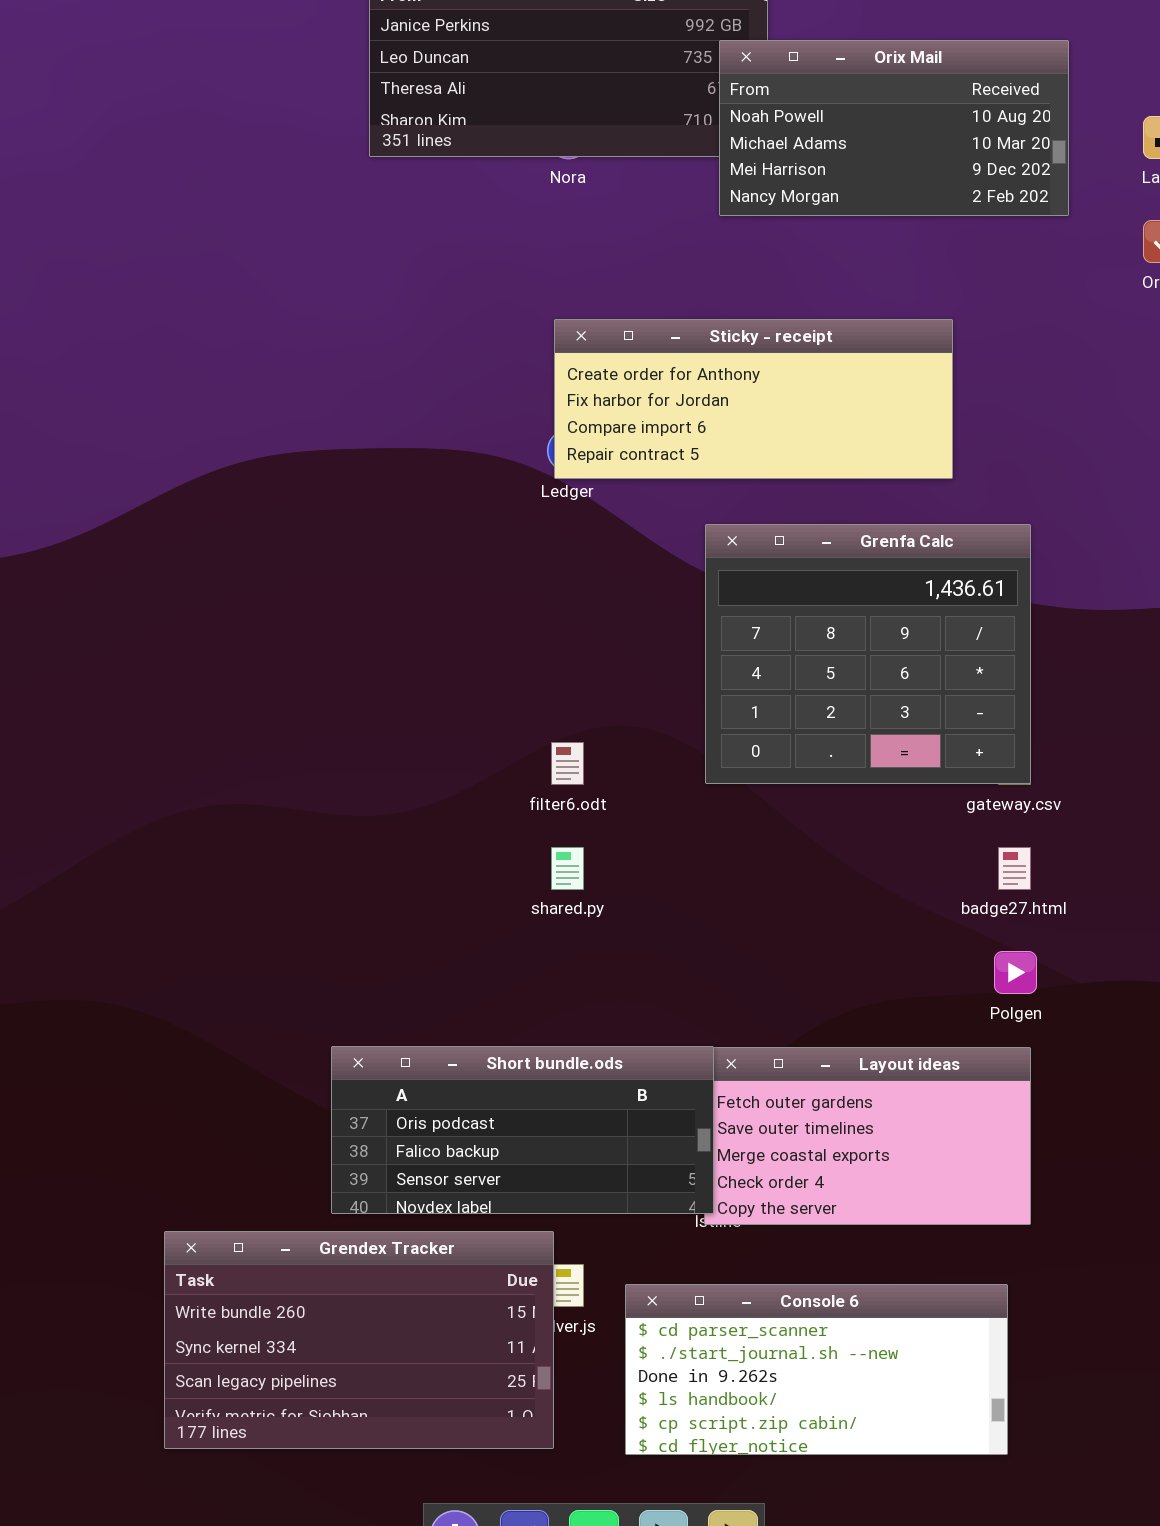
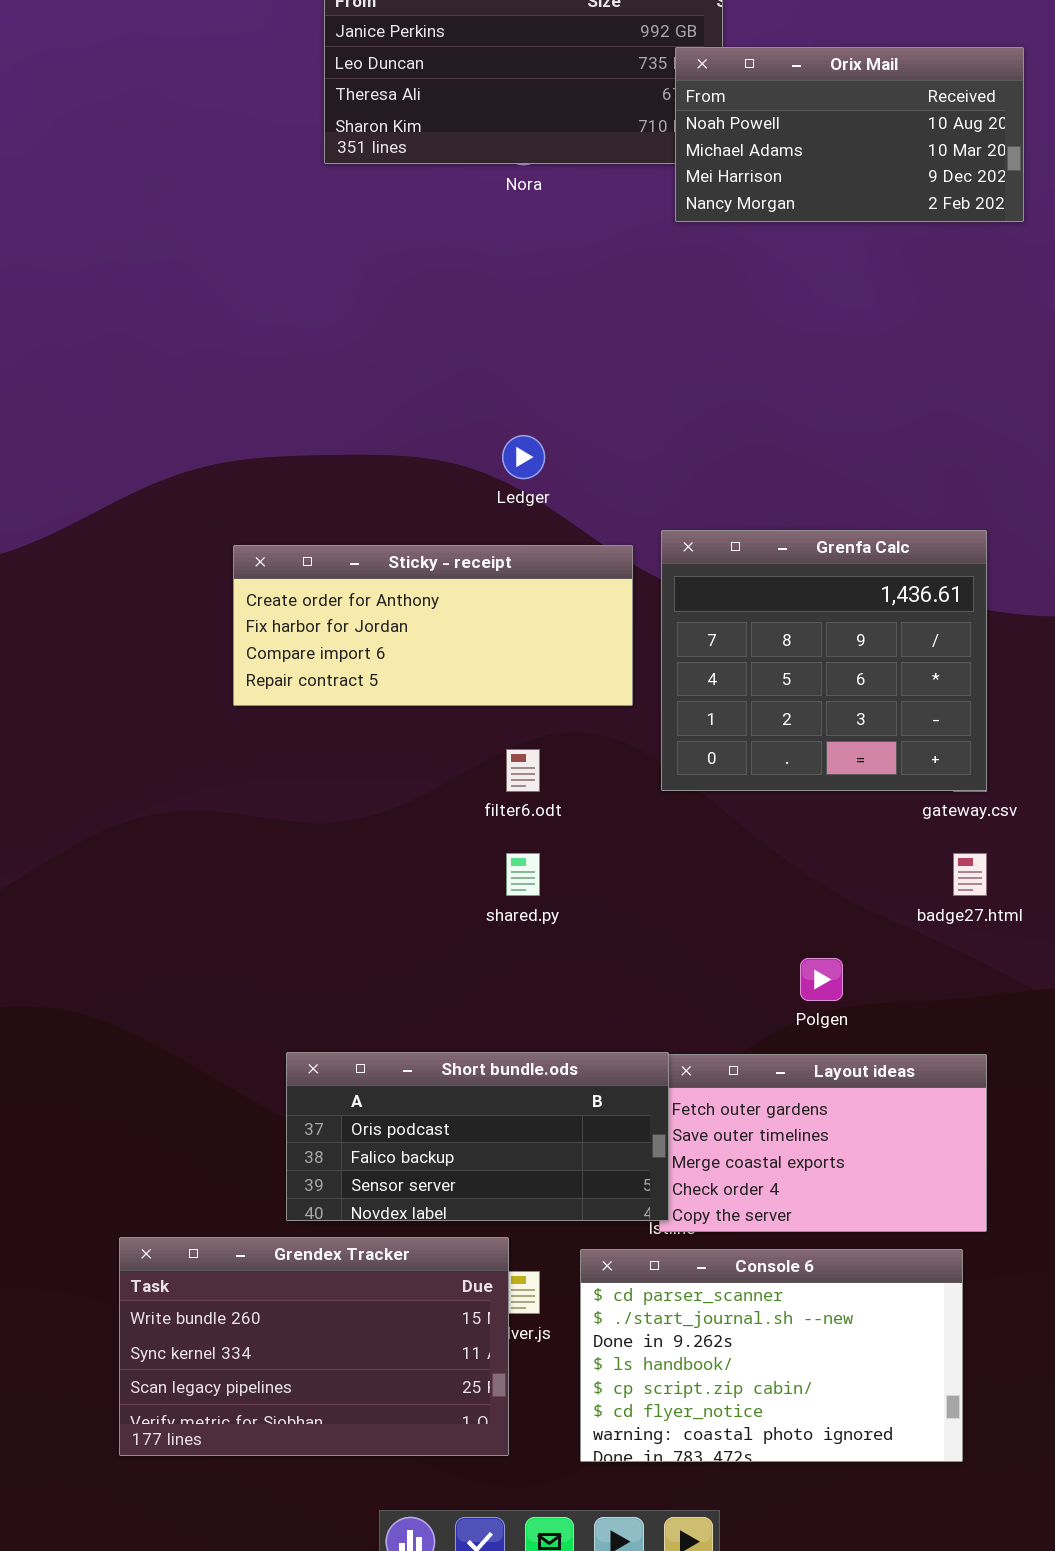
Sticky - receipt: [554,319,953,479] -> [233,545,633,706], moved
Polgen: [994,951,1037,994] -> [800,958,843,1001], moved
Console 6: [625,1284,1008,1455] -> [580,1249,963,1462], resized

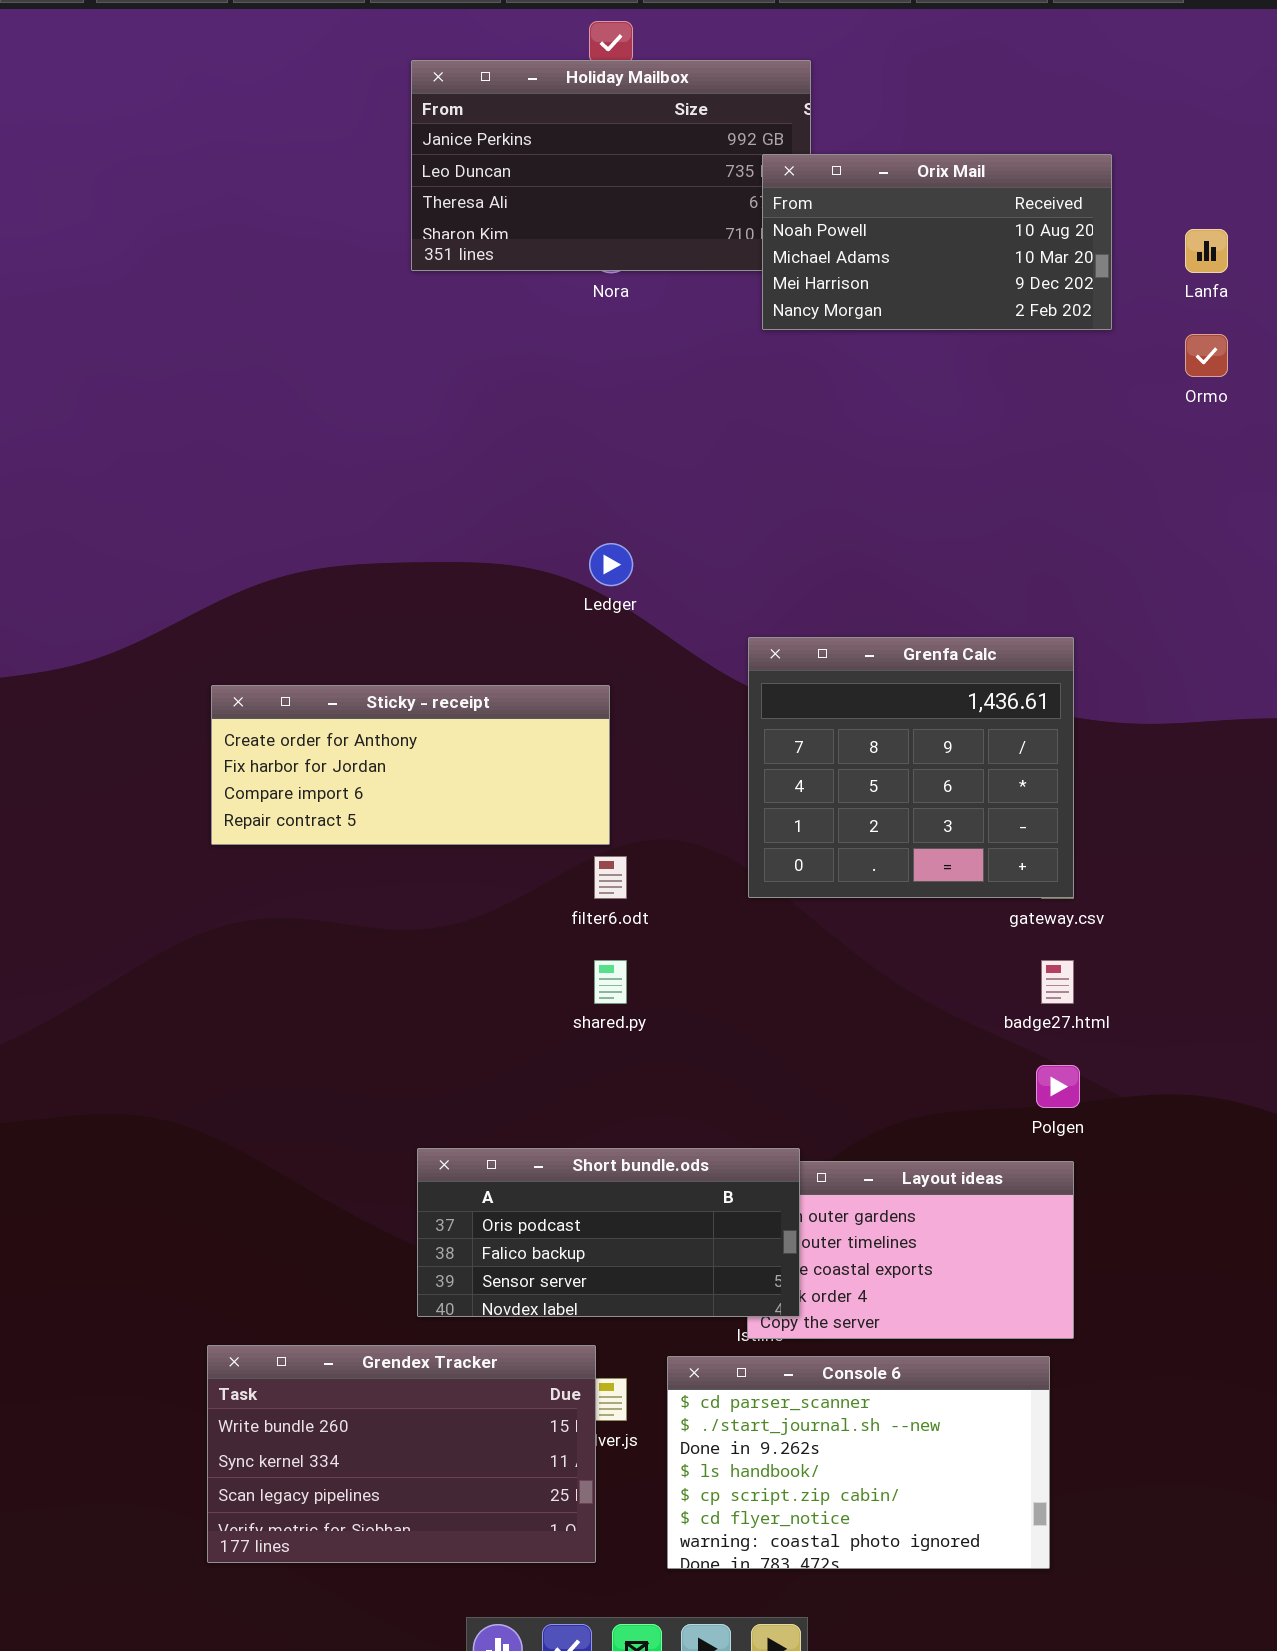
Sticky - receipt: [233,545,633,706] -> [211,685,610,845], moved
Polgen: [800,958,843,1001] -> [1036,1065,1080,1108], moved
Short bundle.ods: [286,1052,669,1221] -> [417,1148,800,1317], moved

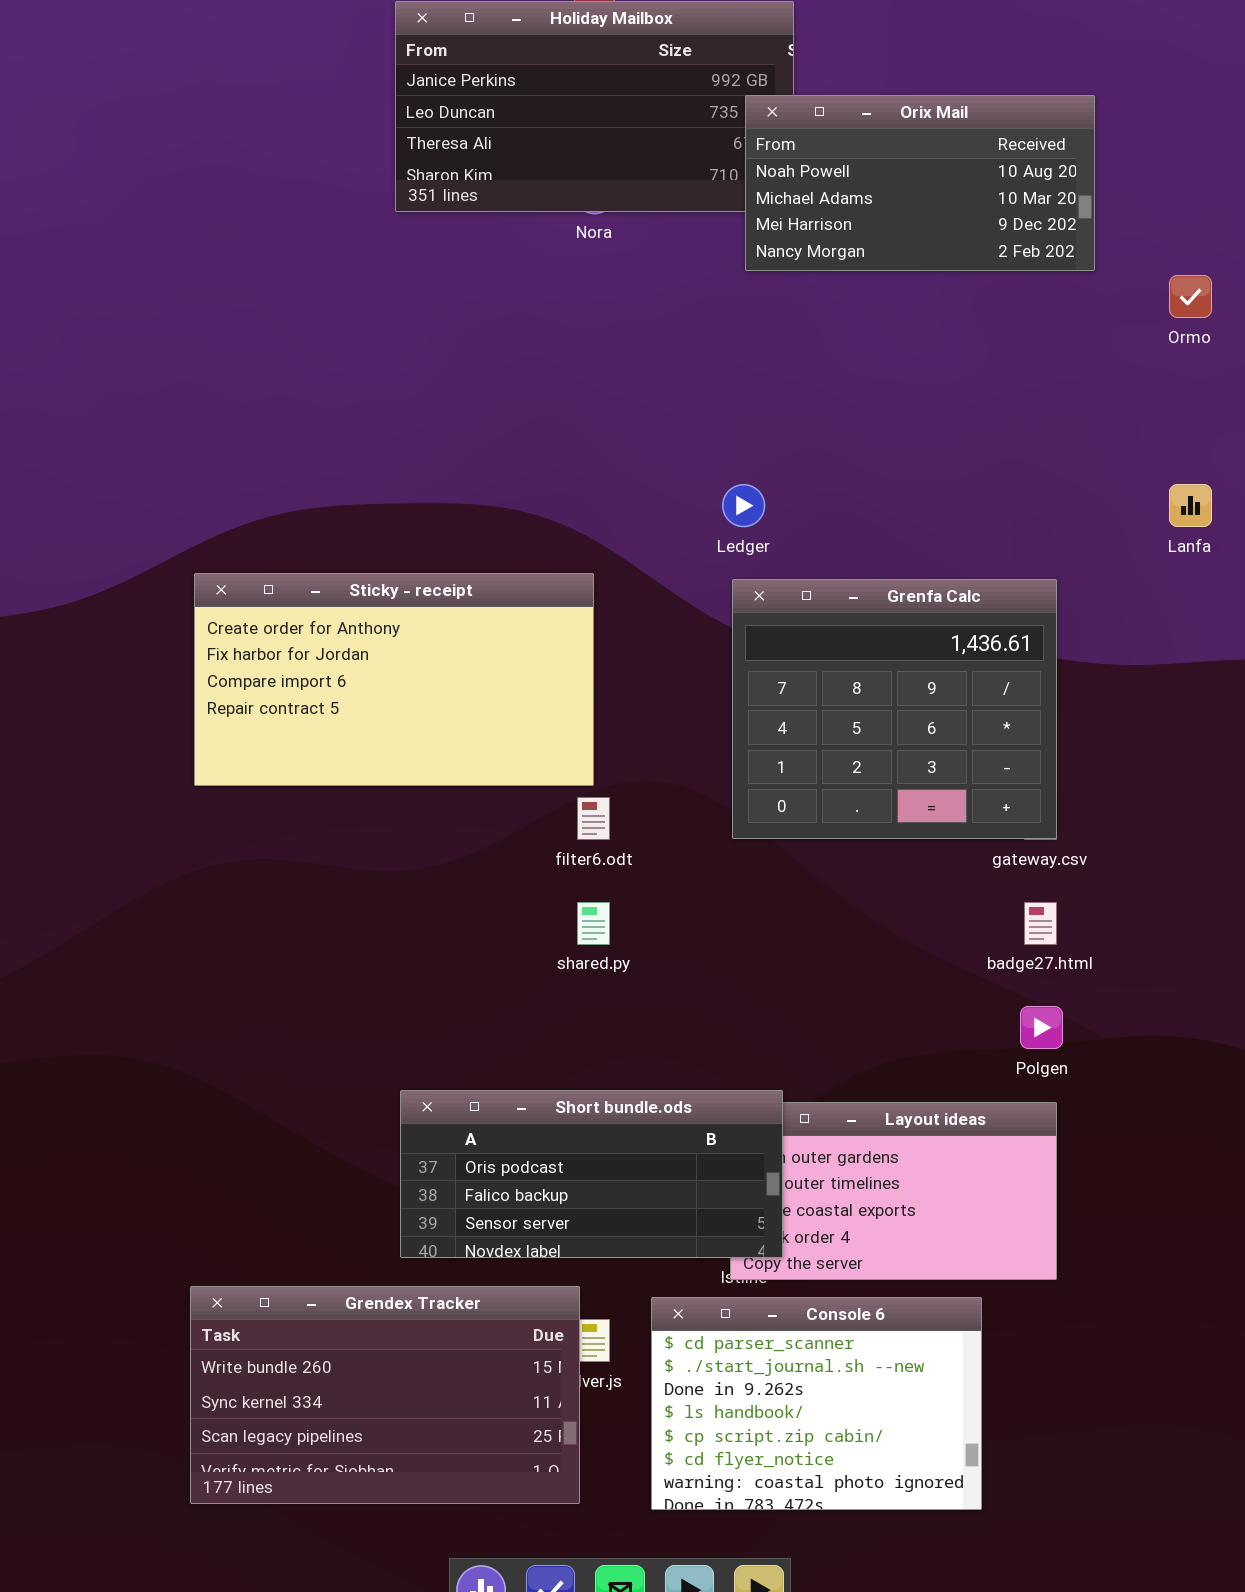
Lanfa: [1185,229,1228,273] -> [1169,484,1212,527], moved
Ledger: [589,543,633,586] -> [722,484,765,527], moved
Sticky - receipt: [211,685,610,845] -> [194,573,594,786], resized
Console 6: [667,1356,1050,1569] -> [651,1297,982,1510], resized

